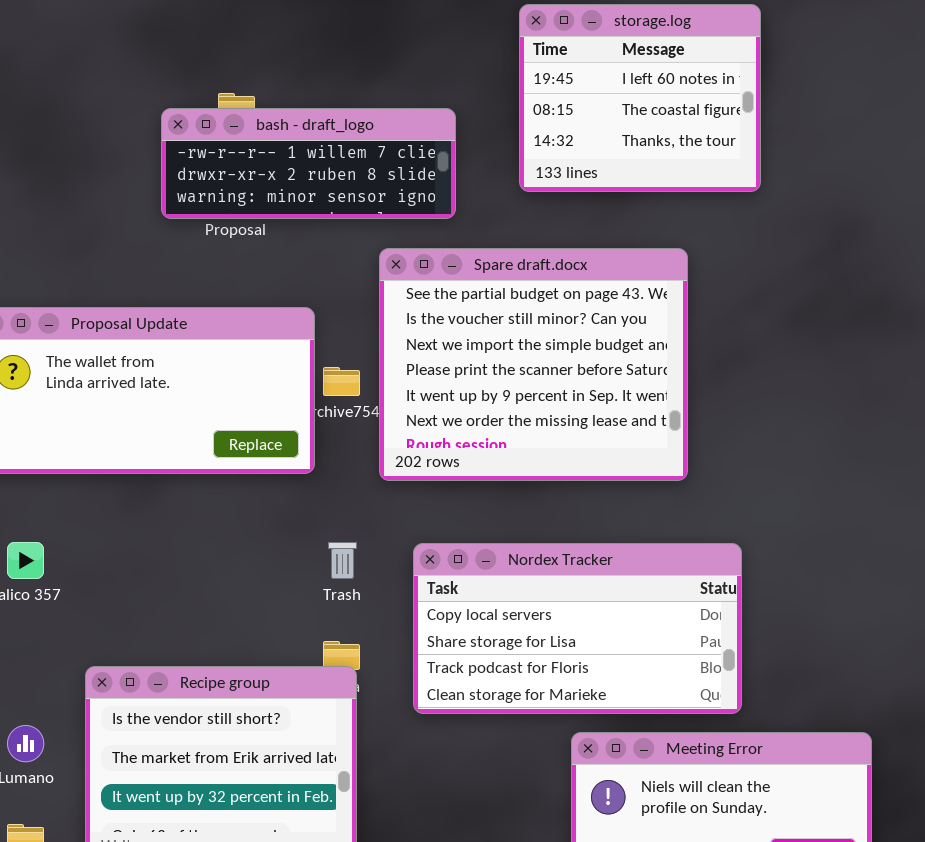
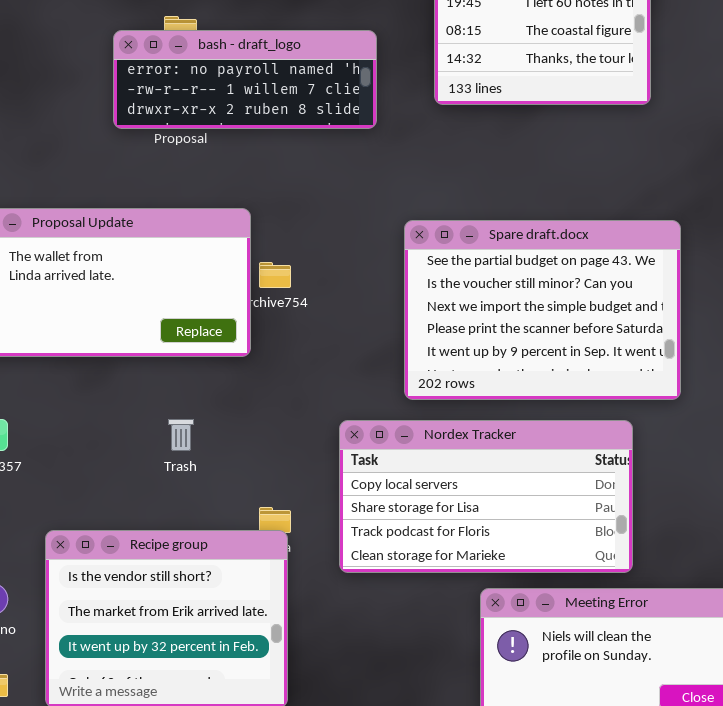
bash - draft_logo: [161,108,456,219] -> [113,30,377,129], scrolled up 1 row
Spare draft.docx: [379,248,688,481] -> [404,220,681,400], moved, resized
Trash: [328,542,357,579] -> [168,419,194,451], moved

